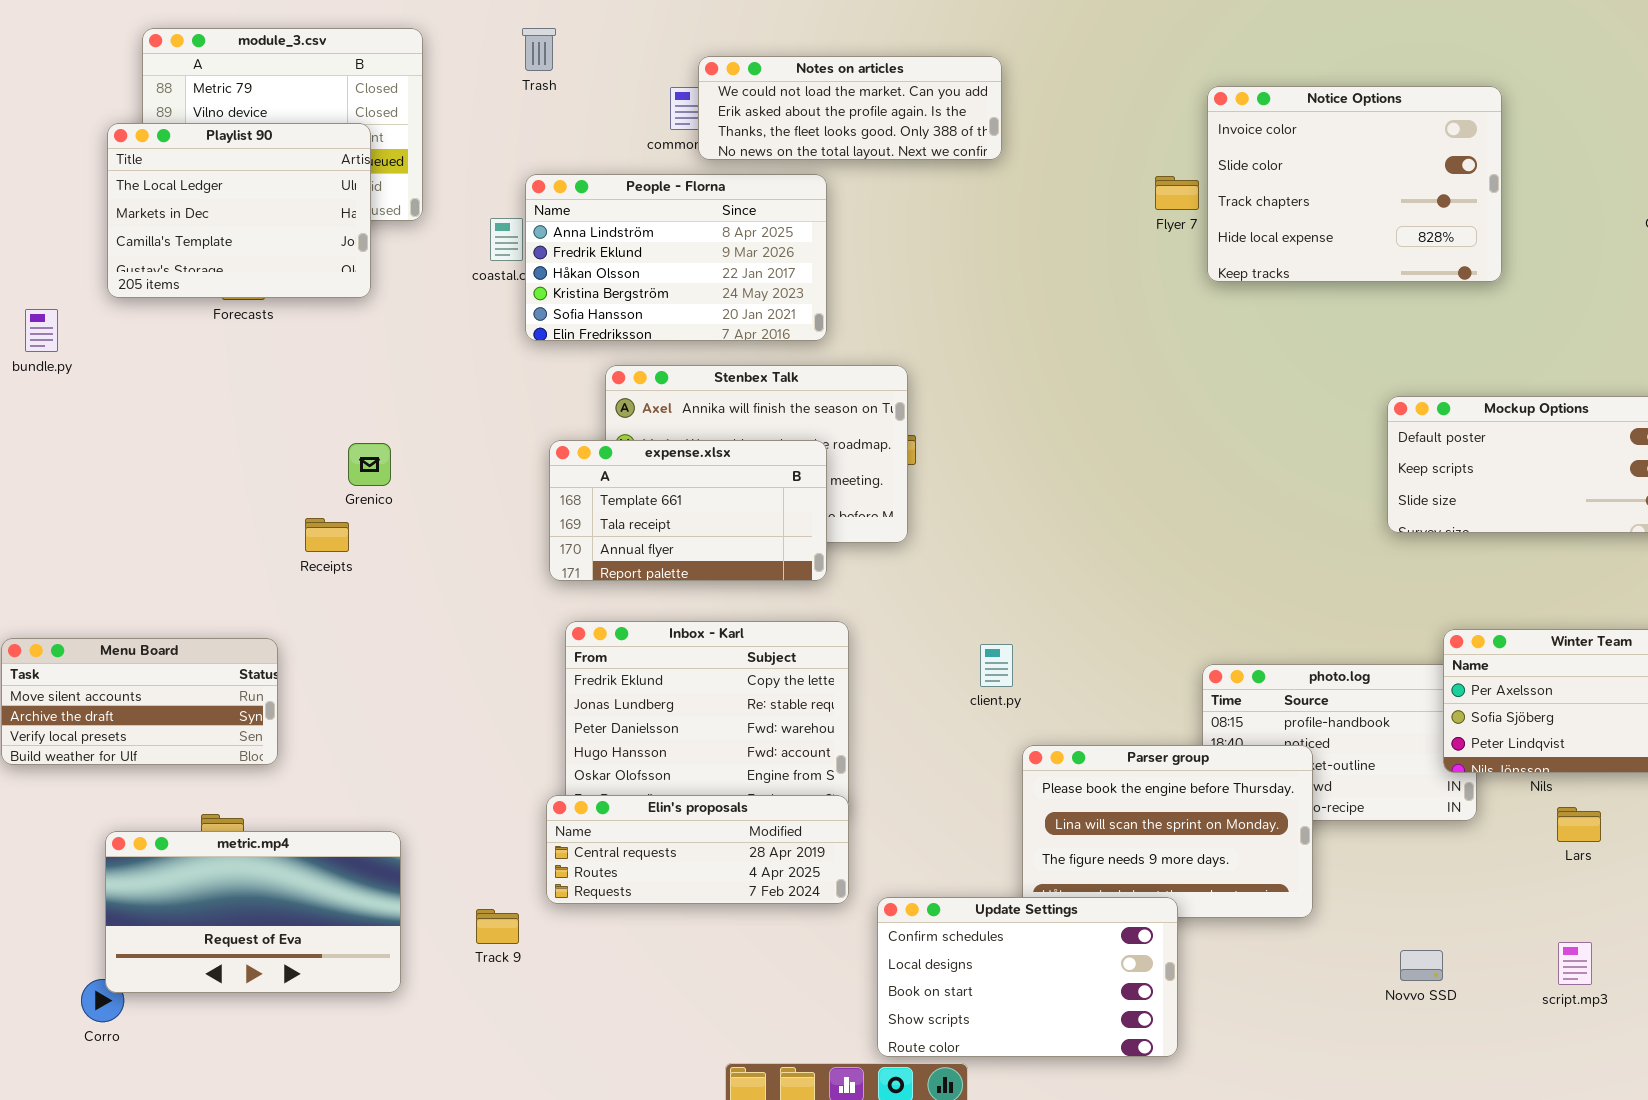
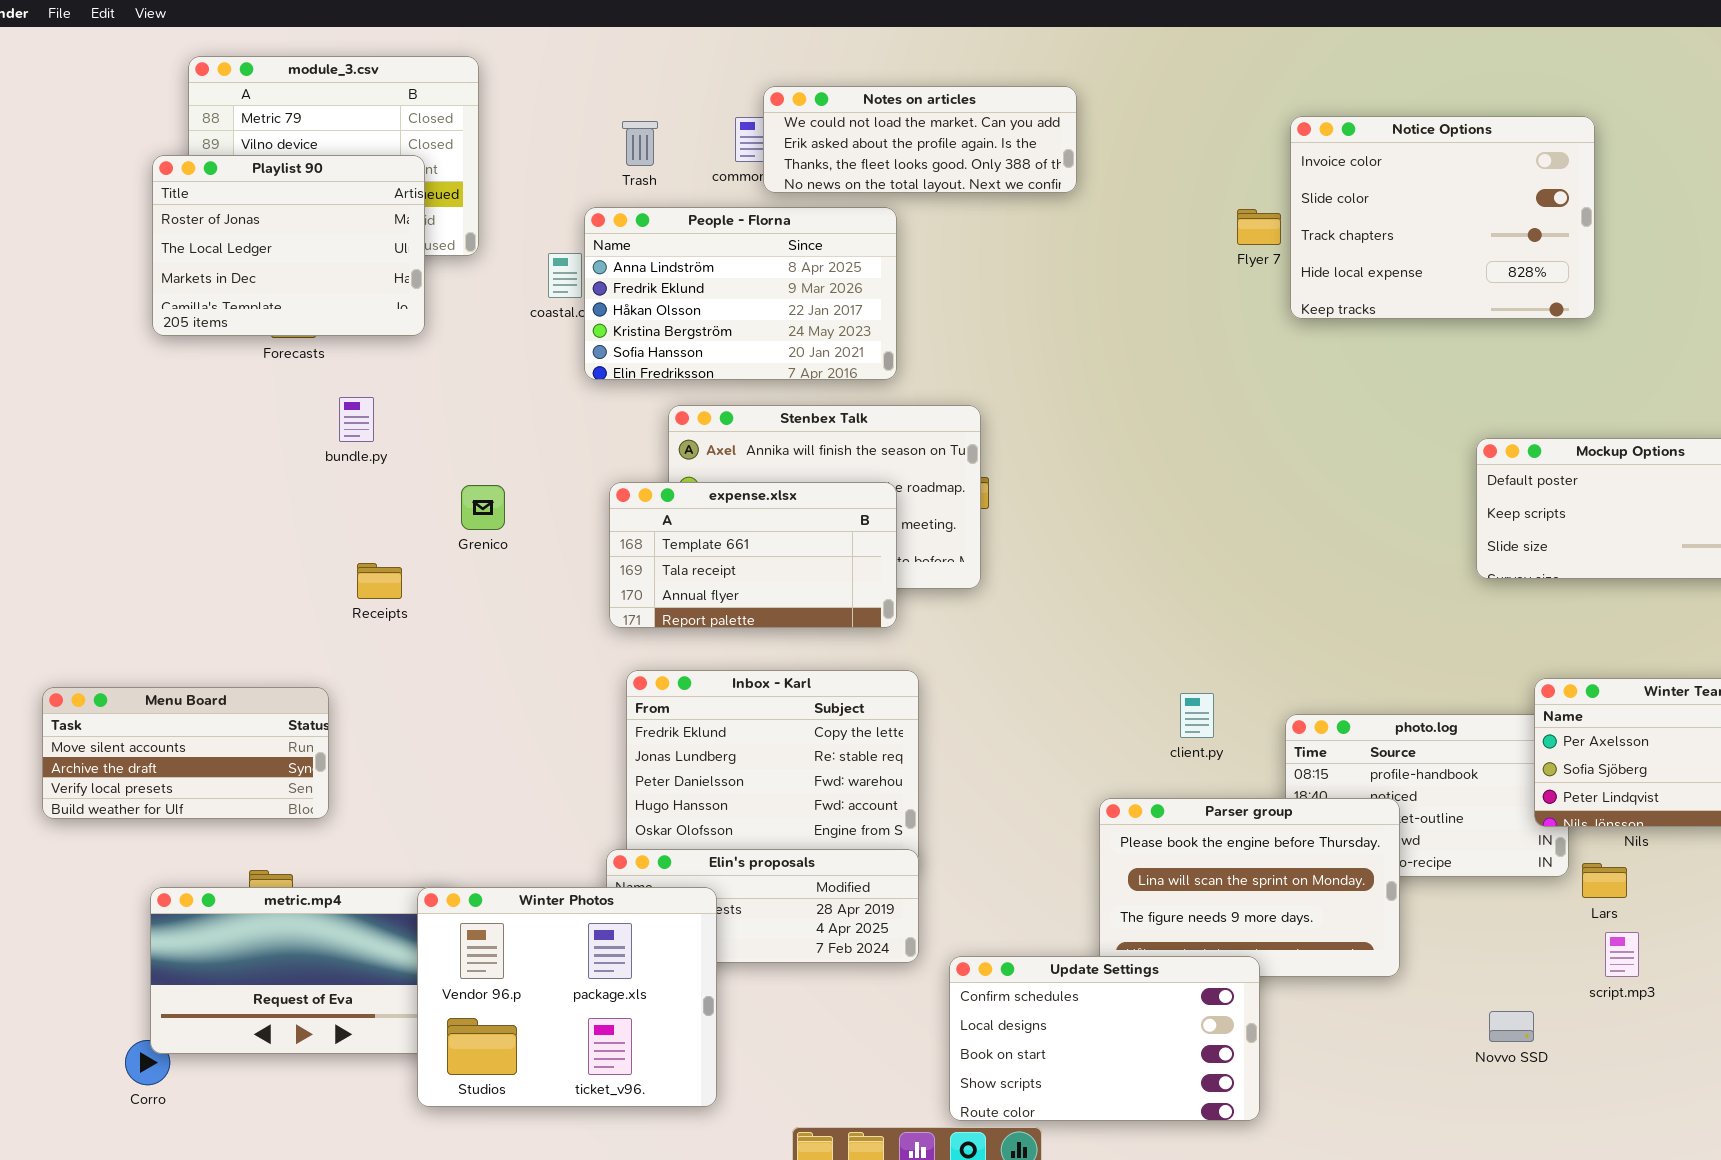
Trash: [522,28,556,71] -> [622,121,658,166], moved
Playlist 90: [107,123,371,298] -> [152,155,425,336], scrolled up 1 row
bundle.py: [25,309,58,352] -> [339,397,374,442], moved
Grenico: [348,443,391,486] -> [461,485,505,530], moved
client.py: [980,644,1013,687] -> [1180,693,1214,738], moved
Lars: [1557,807,1601,842] -> [1582,863,1627,898], moved
Winter Photos: none -> [417,887,717,1107], opened
script.mp3: [1558,942,1592,985] -> [1605,932,1639,977], moved

